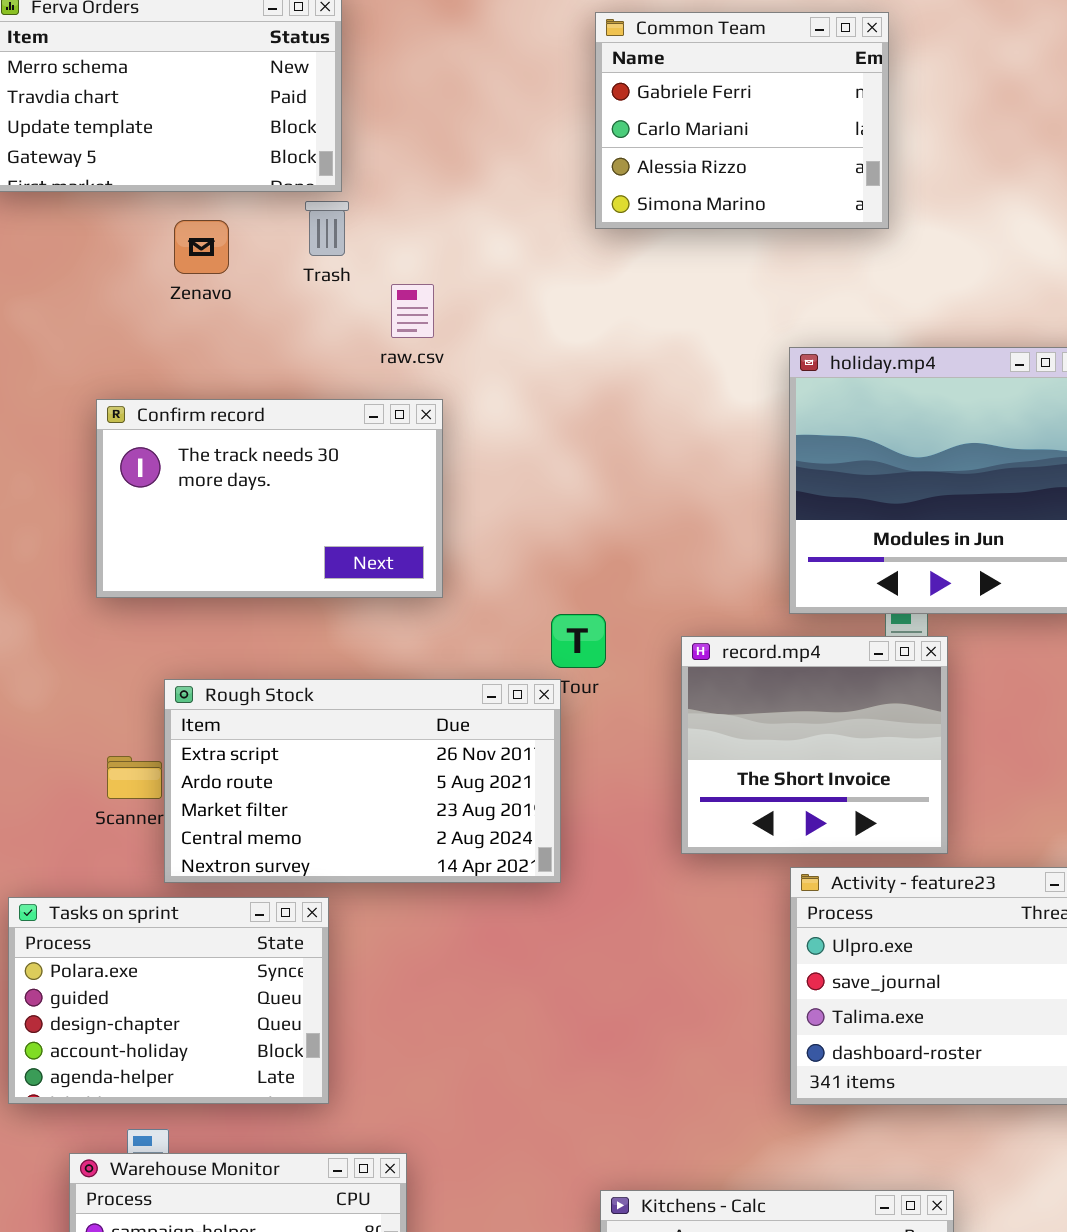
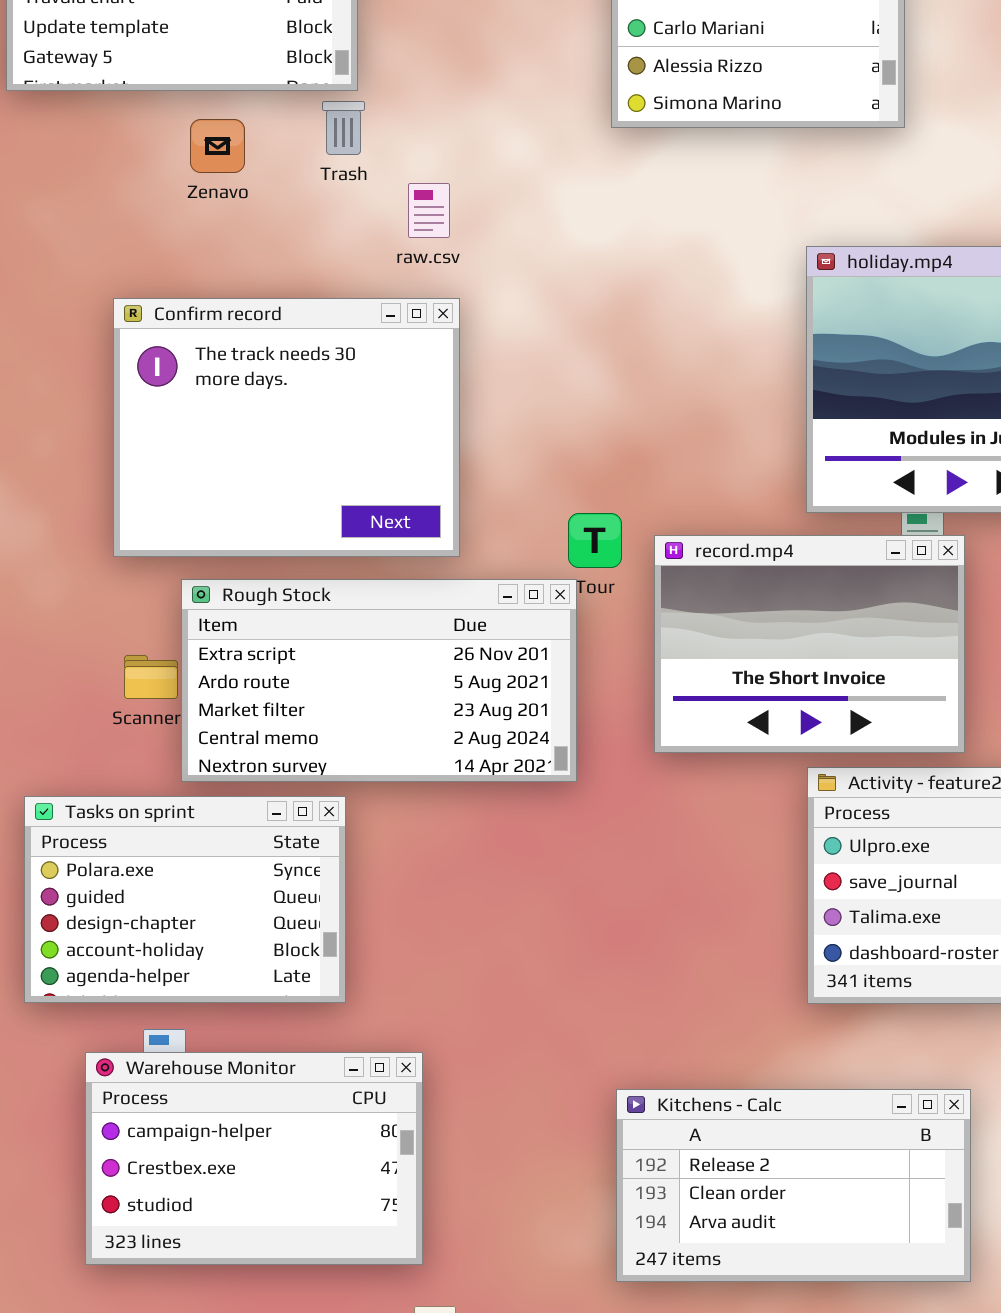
Confirm record: [96,399,443,598] -> [113,298,460,557], resized
record.mp4: [681,636,948,854] -> [654,535,965,753], resized

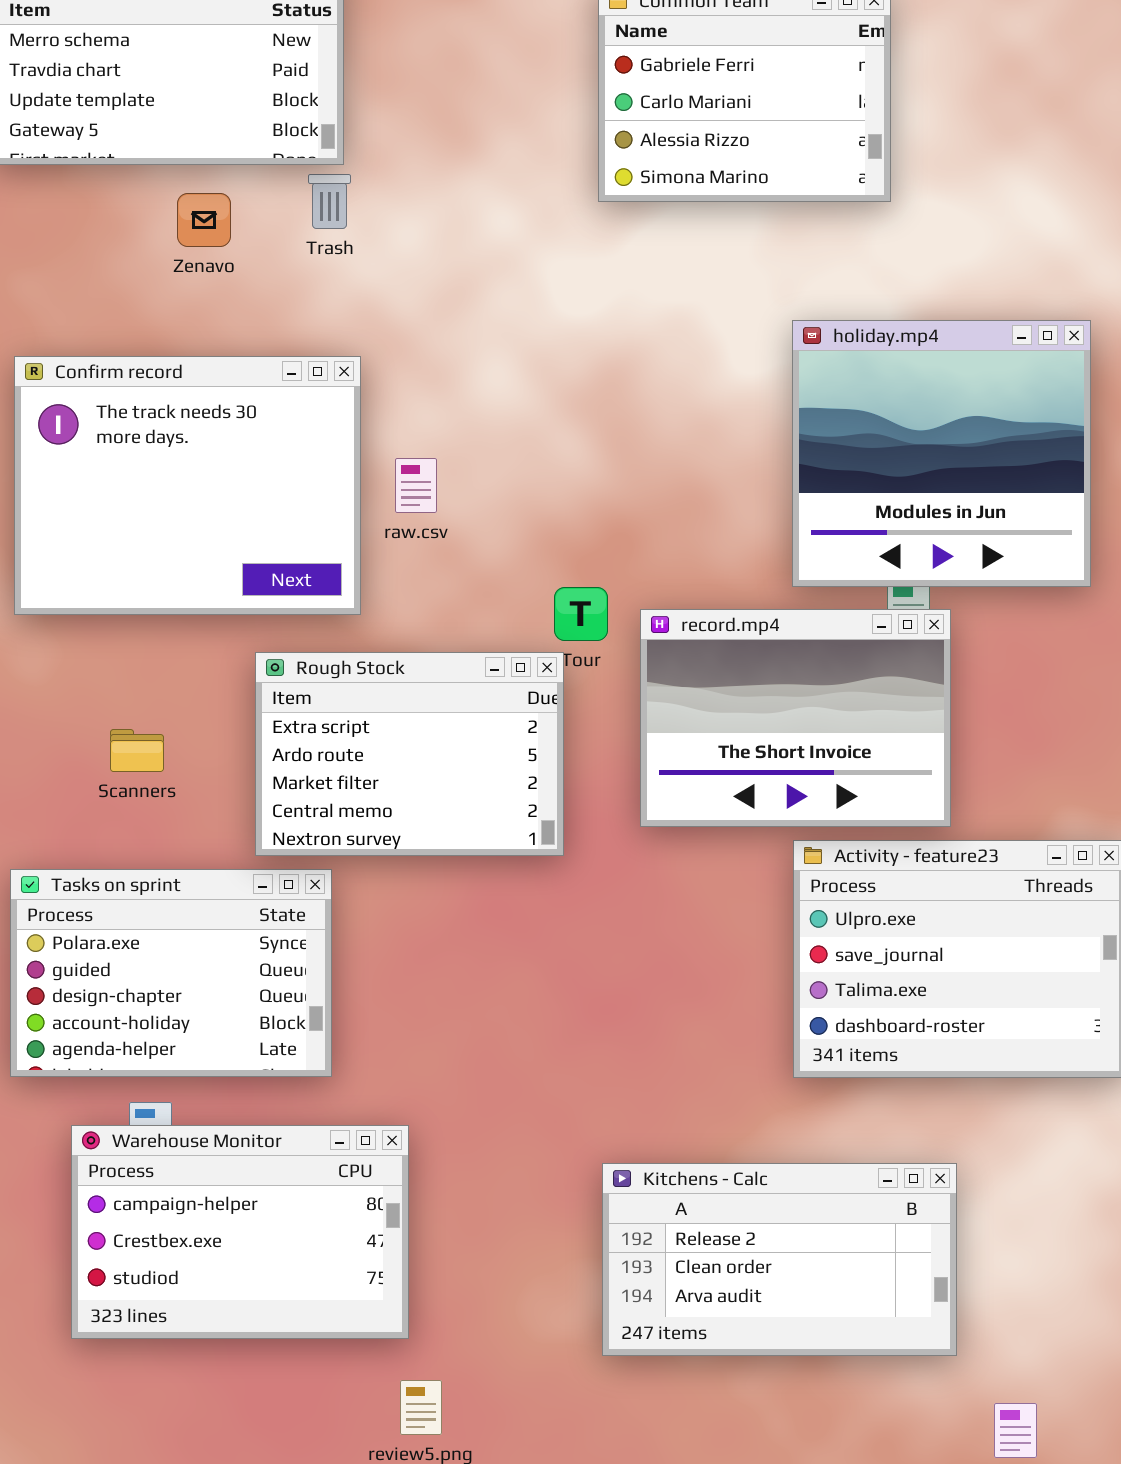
raw.csv: [408,183,450,238] -> [395,458,437,513], moved
Confirm record: [113,298,460,557] -> [14,356,361,615], moved
Rough Stock: [181,579,577,782] -> [255,652,564,856], resized

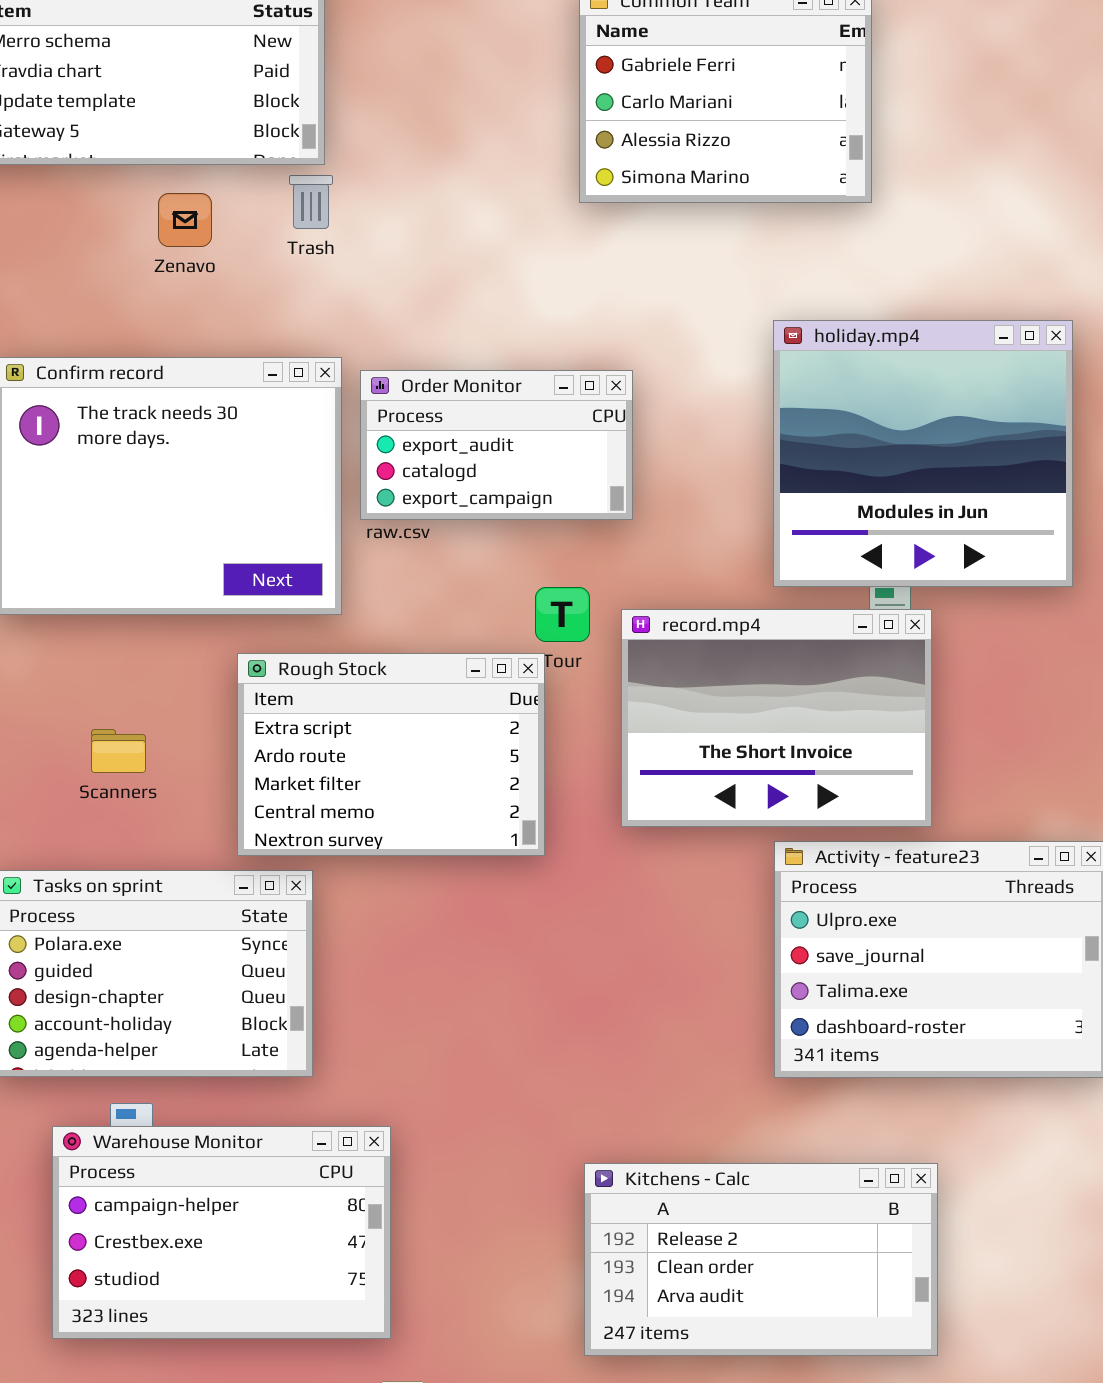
Order Monitor: none -> [360,370,633,520], opened

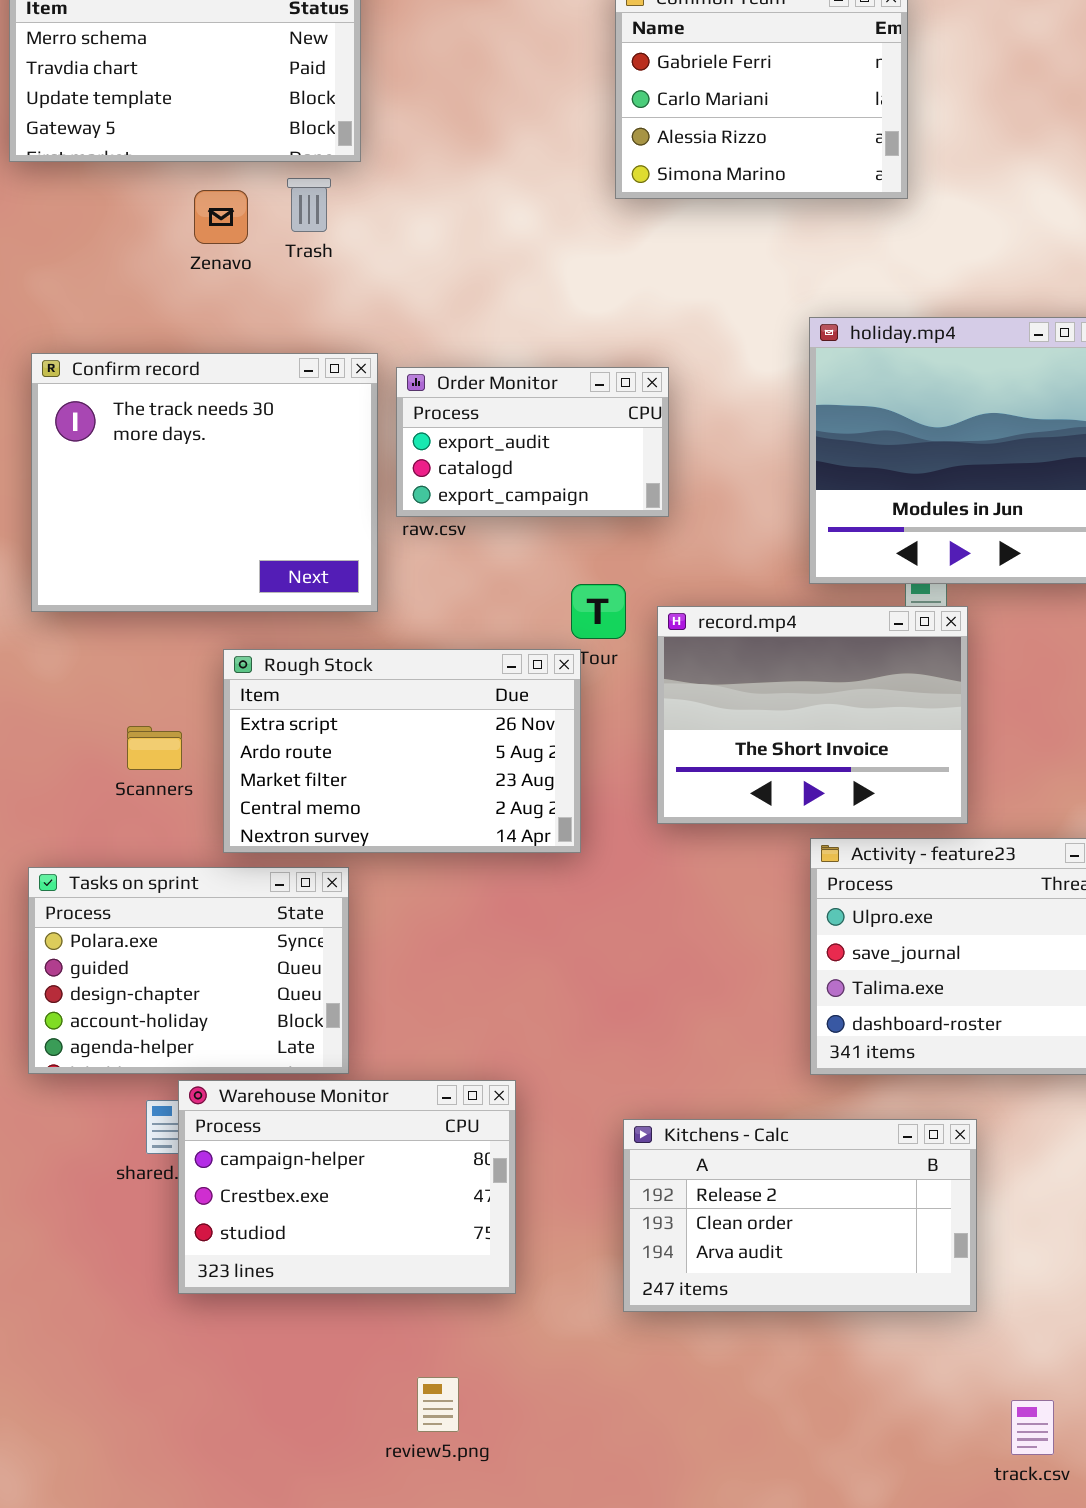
Trash: [289,175,333,229] -> [287,178,331,232], moved
Rough Stock: [237,653,545,856] -> [223,649,581,853], resized
Warehouse Monitor: [52,1126,391,1339] -> [178,1080,516,1294], moved
Kitchens - Calc: [584,1163,938,1356] -> [623,1119,977,1312], moved

